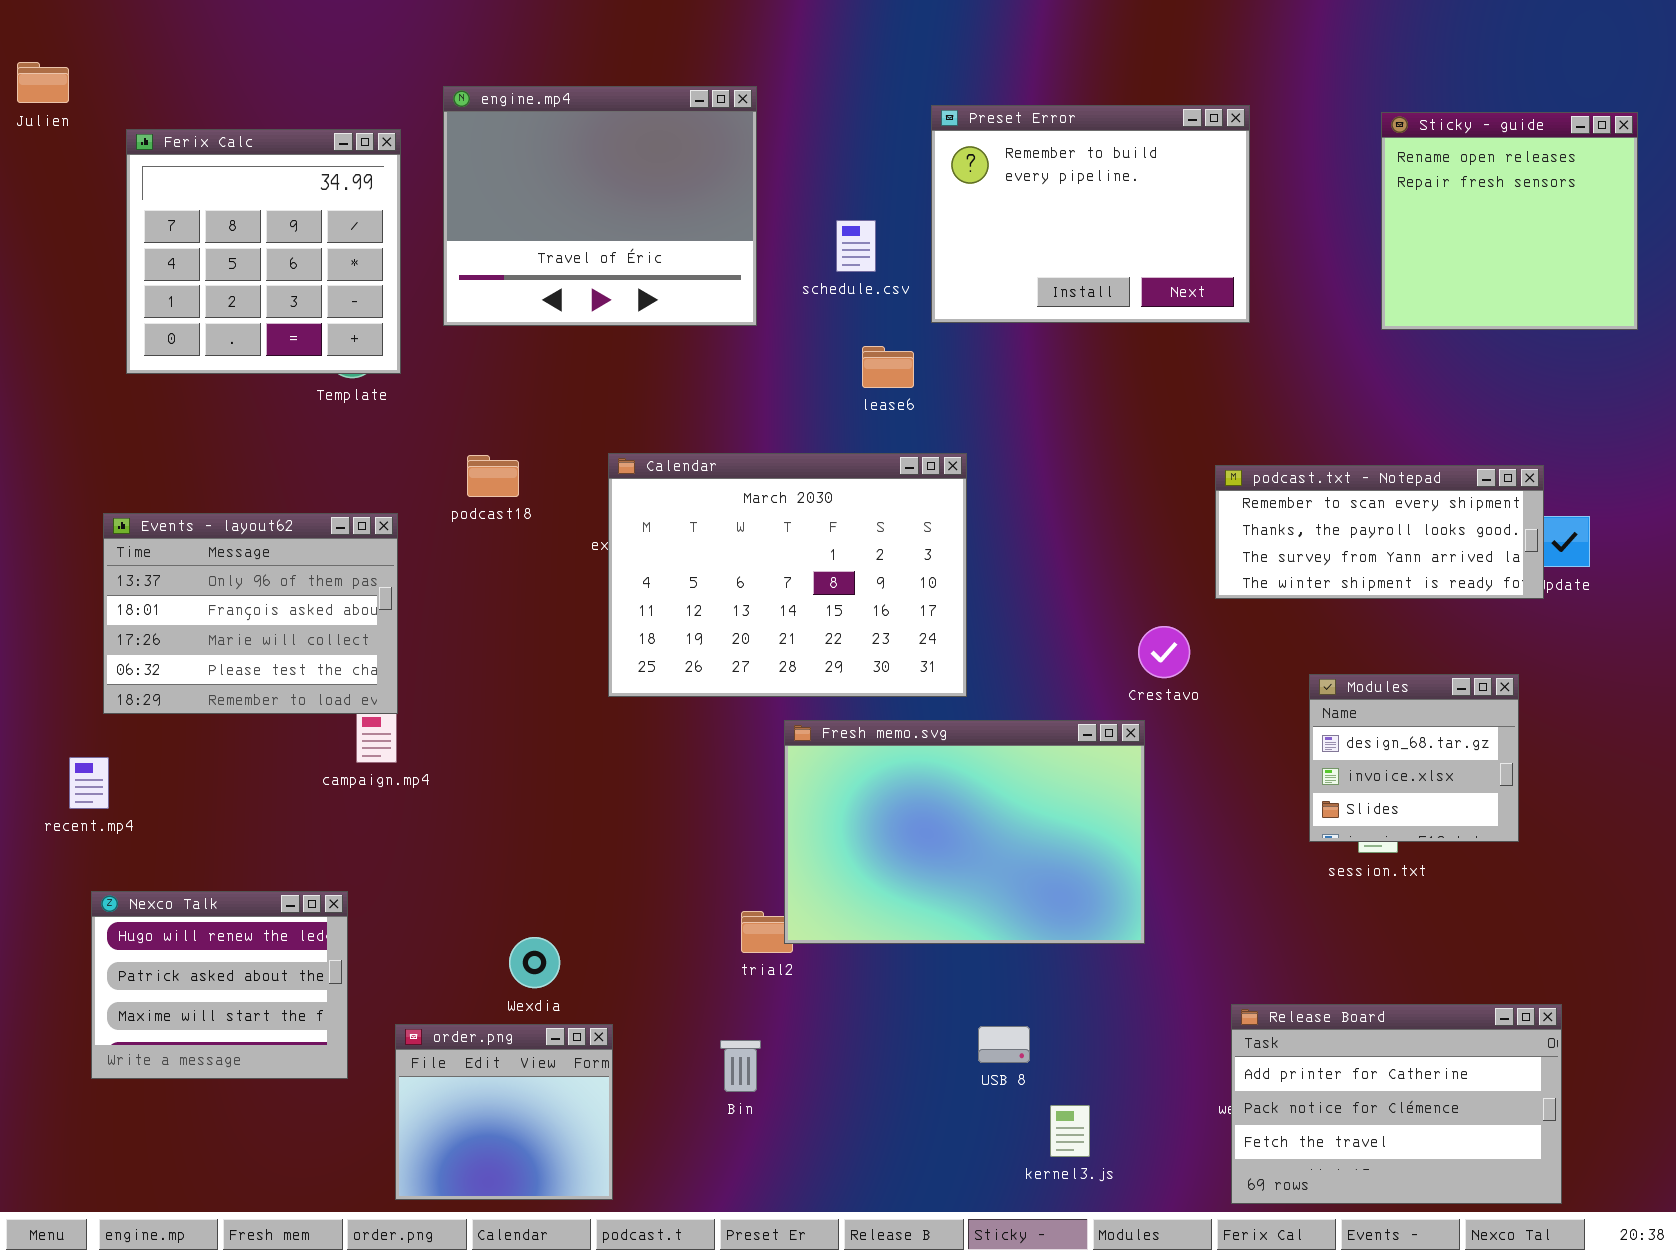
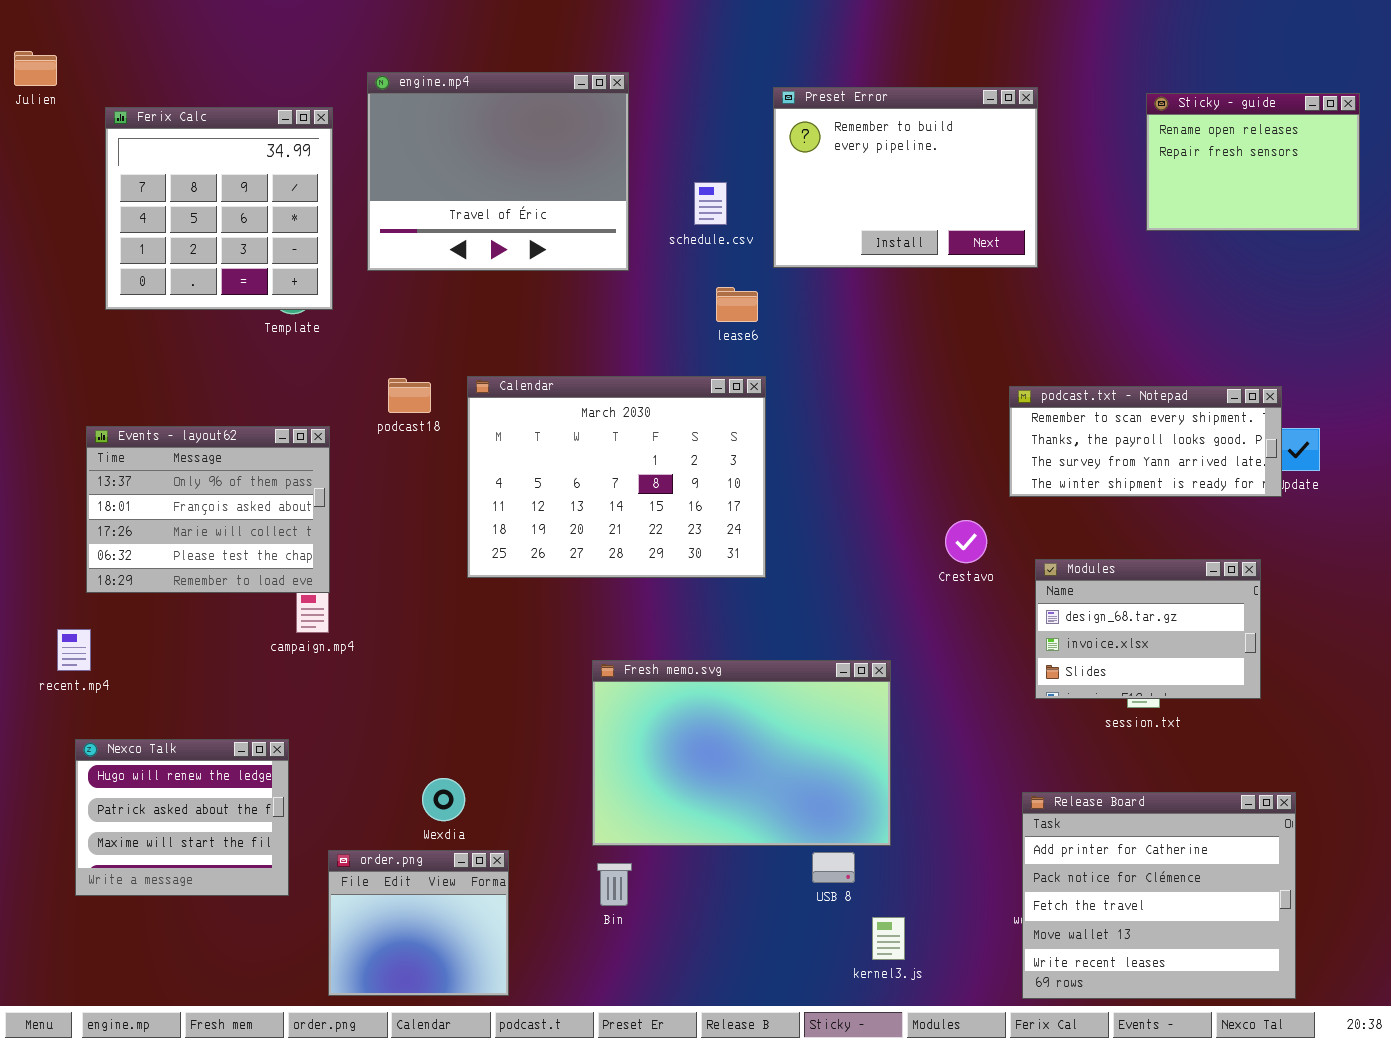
Sticky - guide: [1381,112,1638,330] -> [1146,93,1360,231], resized
Calendar: [608,453,967,697] -> [467,376,766,578], moved
Modules: [1309,674,1519,842] -> [1035,559,1261,699], resized
Fresh memo.svg: [784,720,1145,944] -> [592,660,891,846], moved
Release Board: [1231,1004,1562,1204] -> [1022,792,1296,999], resized

